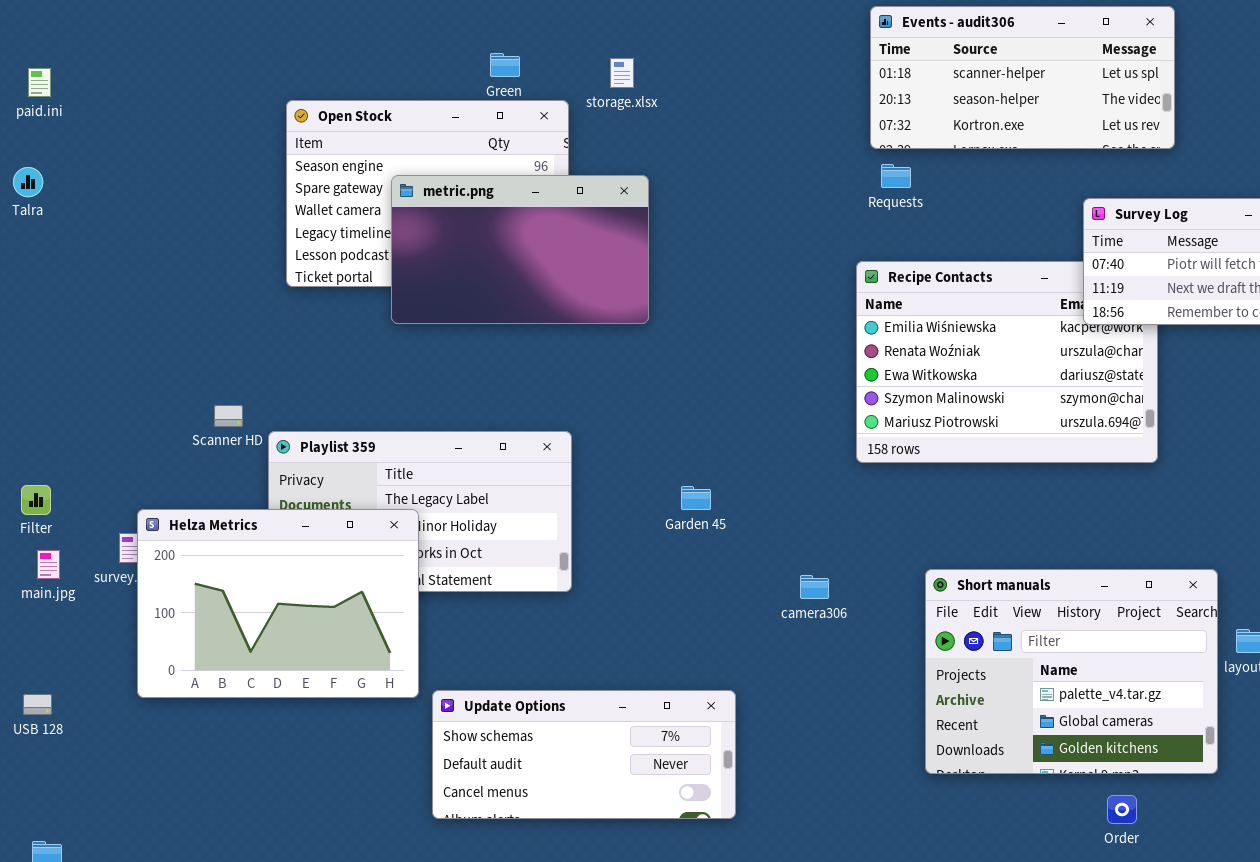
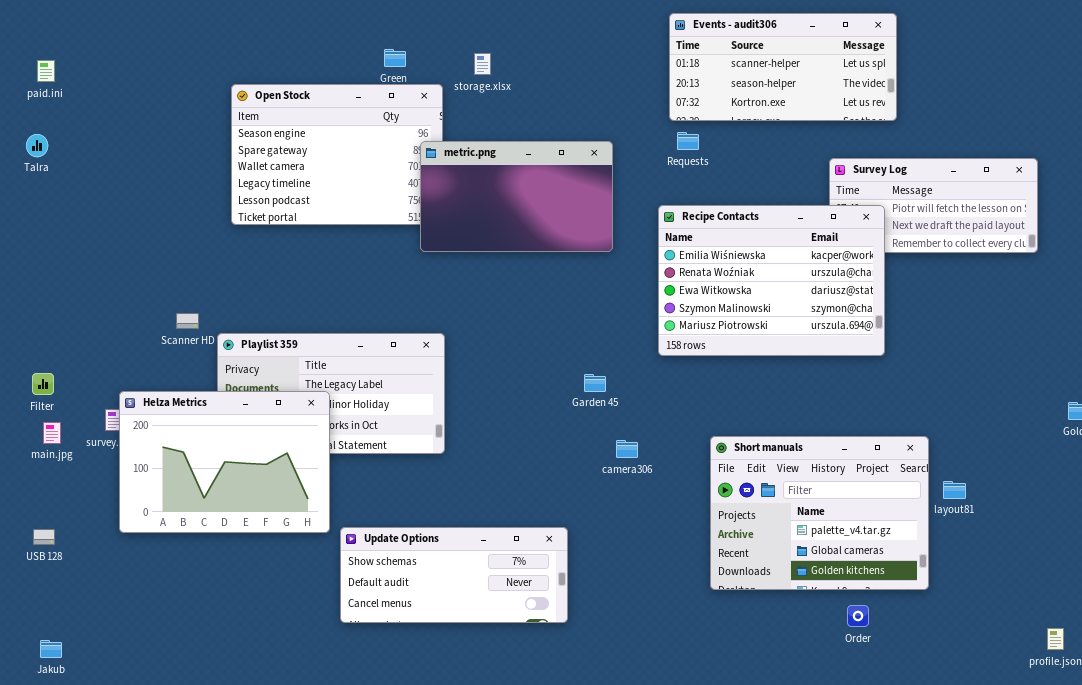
metric.png: [391,175,649,324] -> [420,141,613,252], moved
Recipe Contacts: [856,261,1158,463] -> [658,205,885,356], raised
Garden 45: [681,486,711,510] -> [584,374,606,392], moved

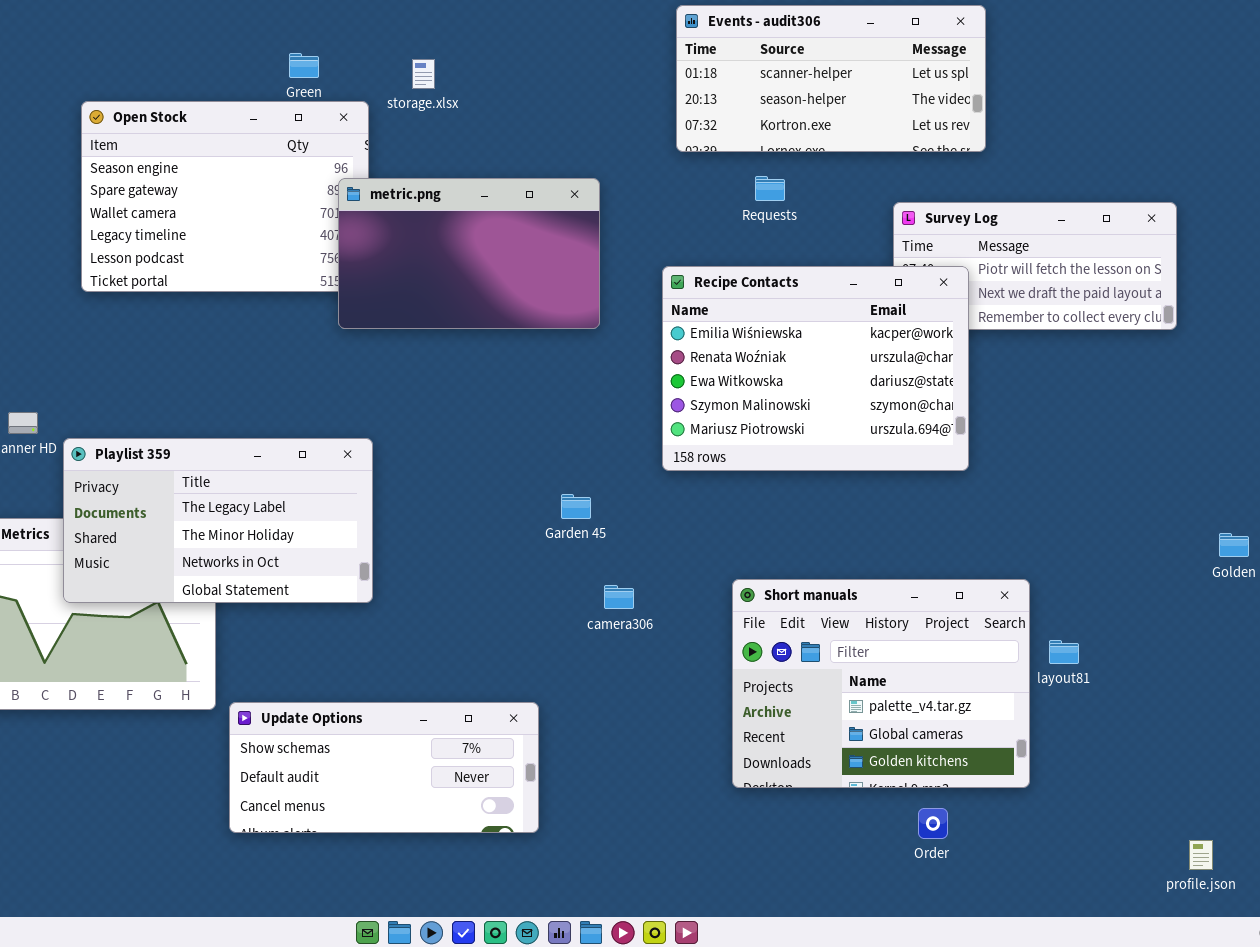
Requests: [677,132,699,150] -> [755,176,785,201], moved
Playlist 359: [217,333,445,454] -> [63,438,373,603], raised

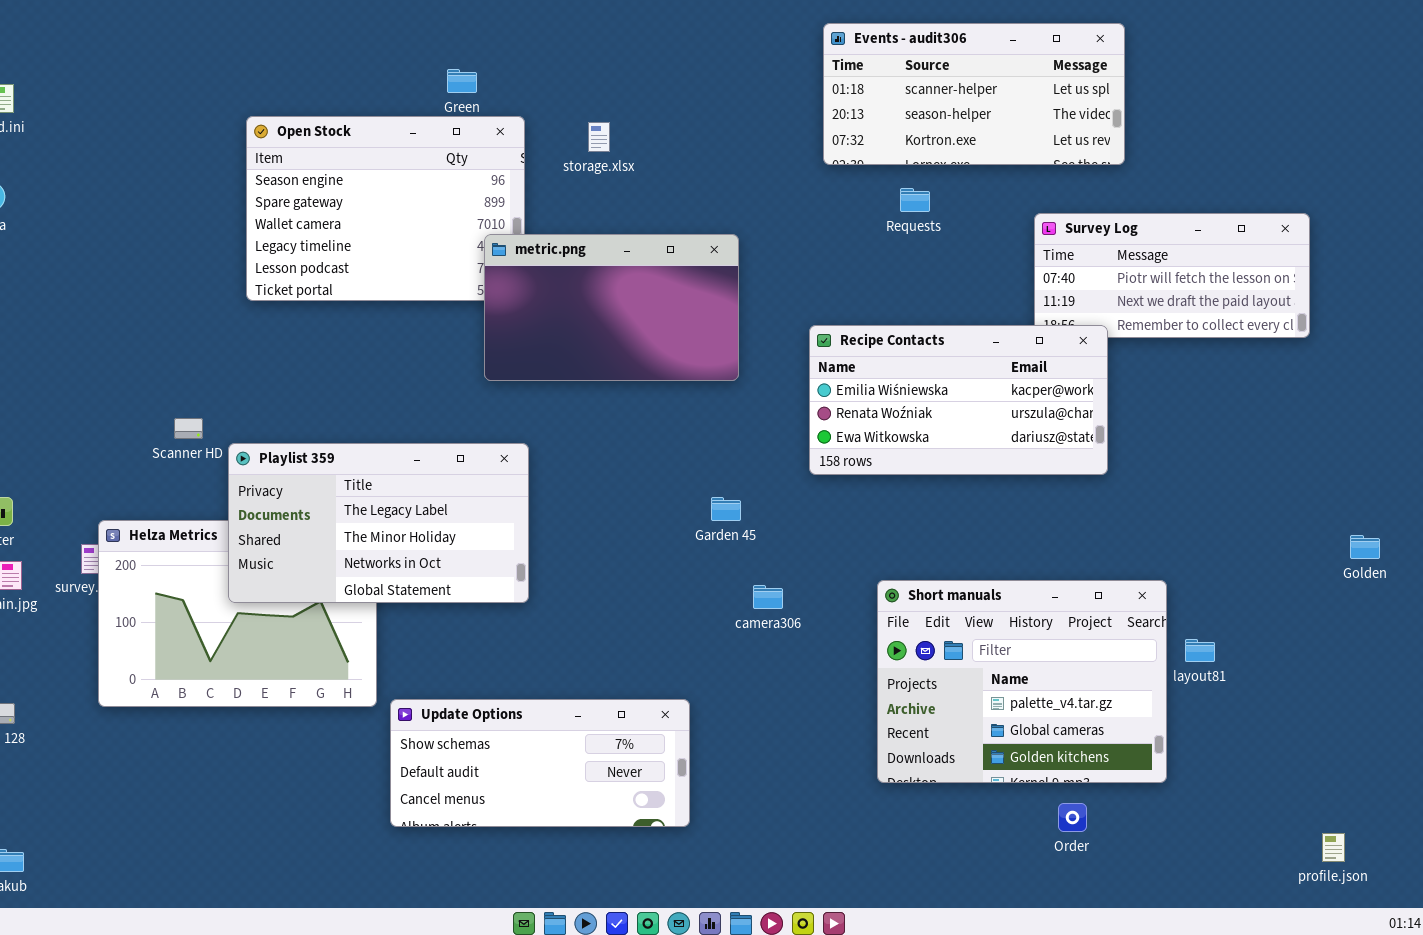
storage.xlsx: [412,59,435,89] -> [588,122,610,152], moved
metric.png: [338,178,600,329] -> [484,234,739,381], moved
Recipe Contacts: [662,266,969,471] -> [809,325,1108,475], resized

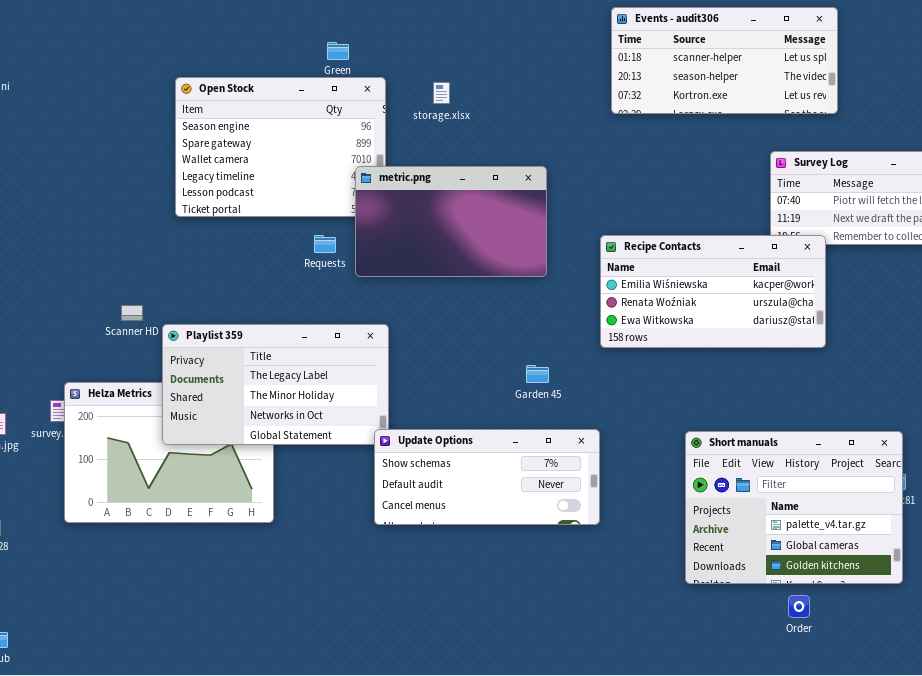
Requests: [900,188,930,212] -> [314,235,336,253], moved
Short manuals: [877,580,1167,783] -> [685,431,903,584], moved
Update Options: [390,699,690,827] -> [374,429,600,525], moved

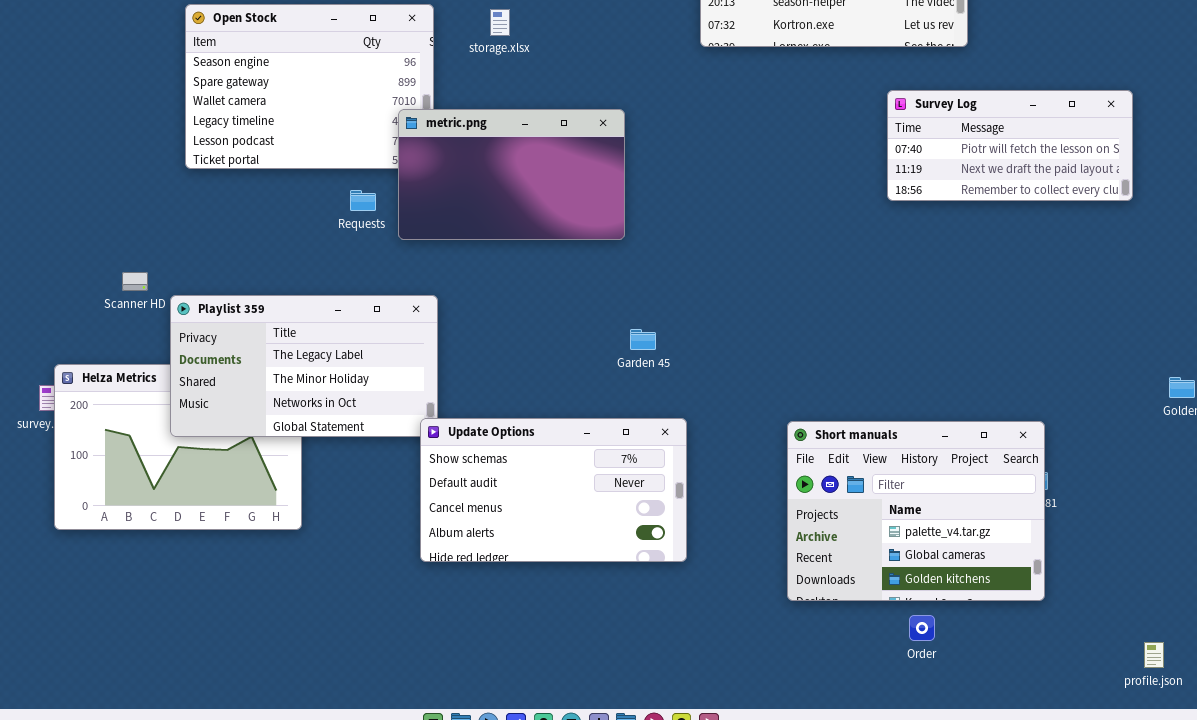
Recipe Contacts: [600,235,826,348] -> none, closed
Garden 45: [526,365,549,383] -> [630,329,656,350], moved
Update Options: [374,429,600,525] -> [420,418,687,562], resized

